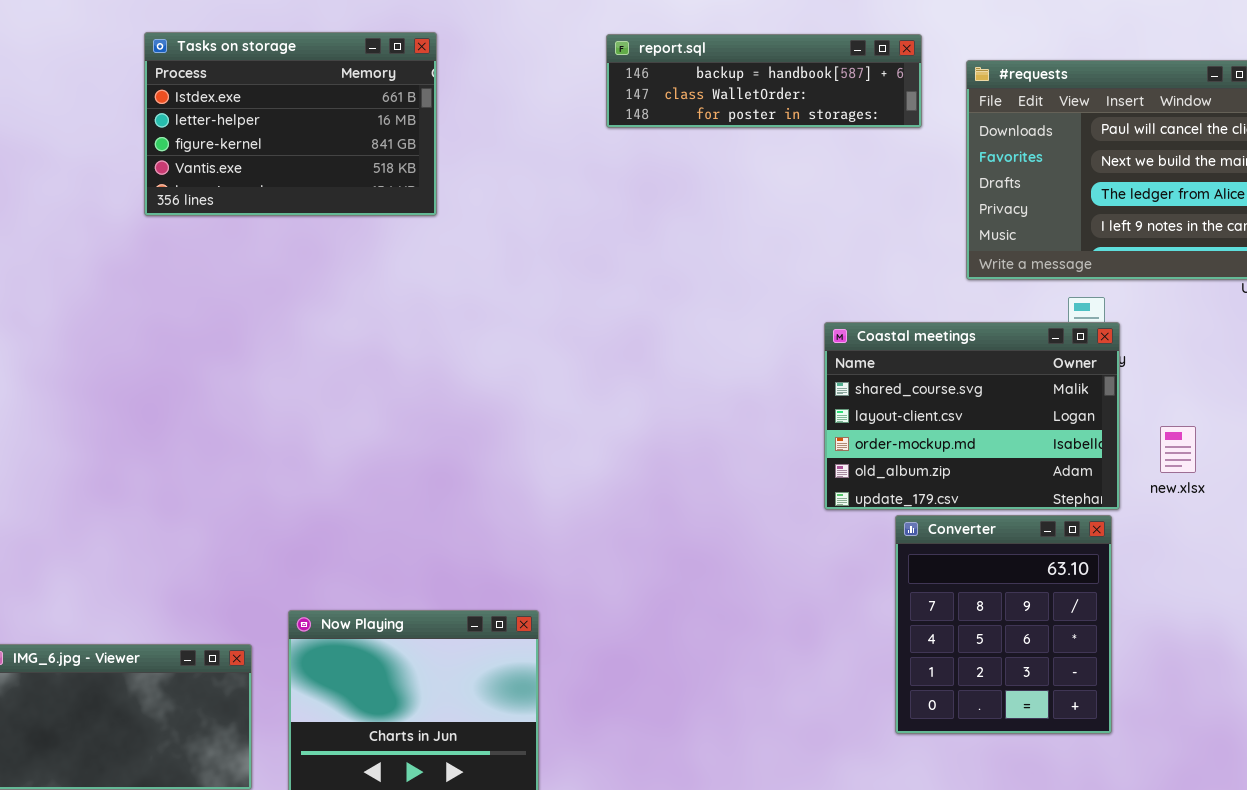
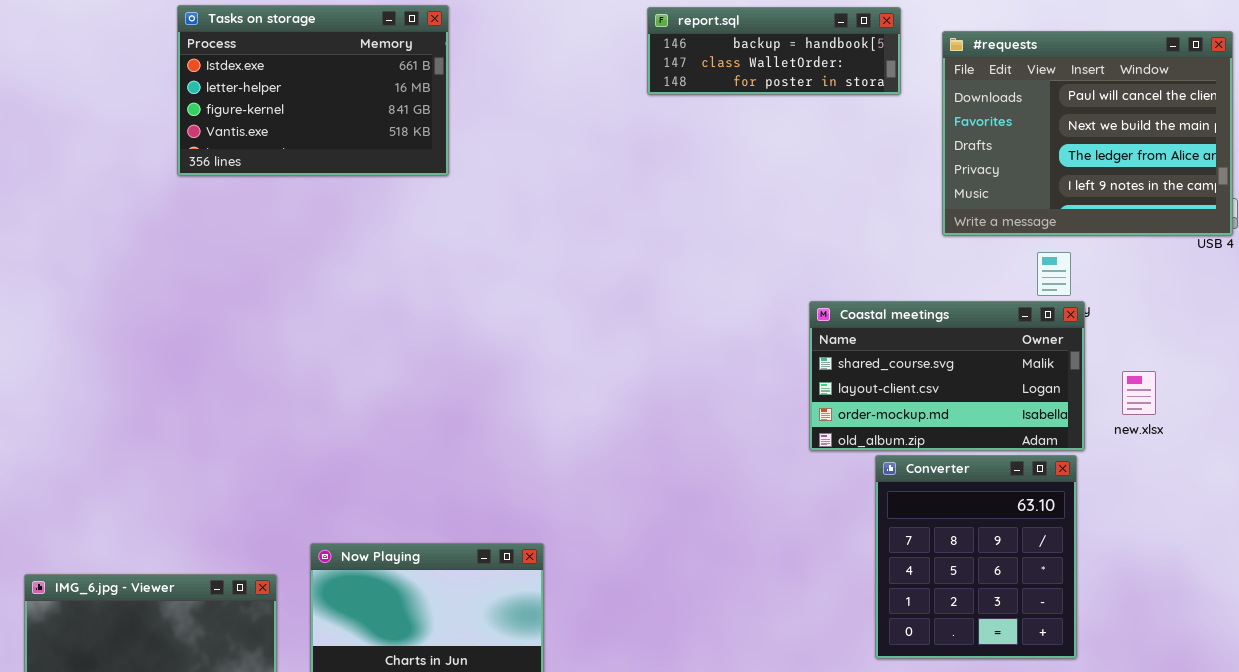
report.sql: [606,34,922,128] -> [647,7,901,95], resized
Coastal meetings: [824,322,1120,510] -> [809,301,1085,451], resized

